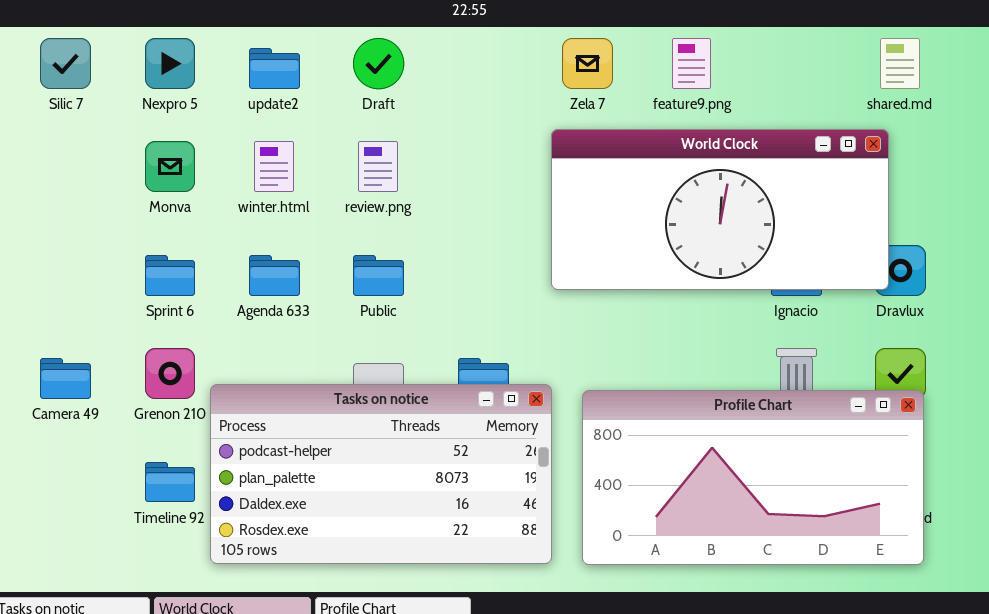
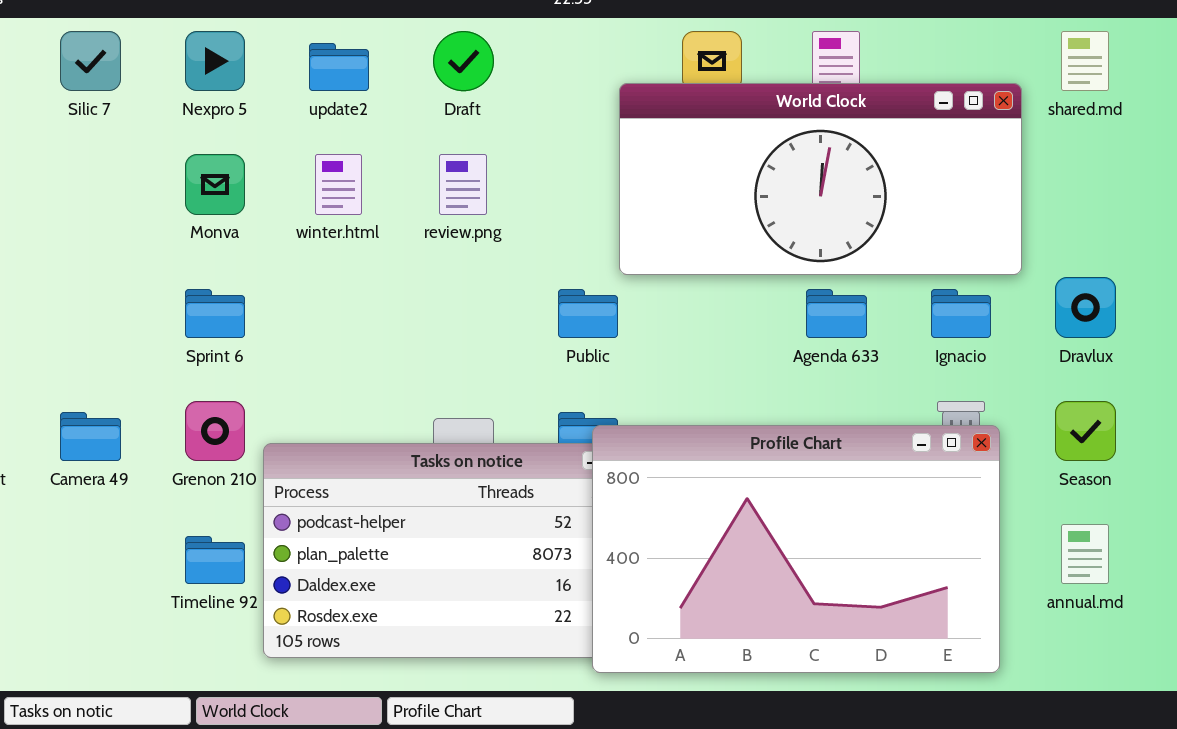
World Clock: [551,129,889,290] -> [619,83,1022,275], moved
Agenda 633: [249,255,300,296] -> [806,289,867,338], moved
Public: [353,255,404,296] -> [558,289,618,338], moved
Profile Chart: [582,390,924,565] -> [592,425,1000,673], moved, resized

